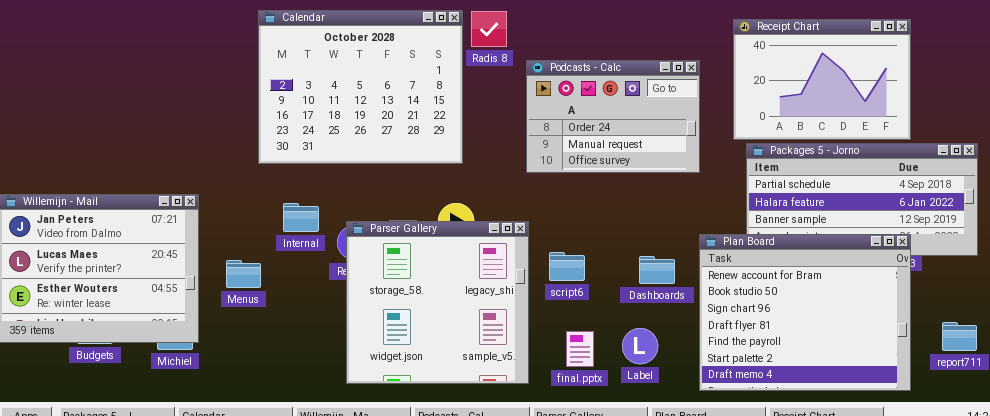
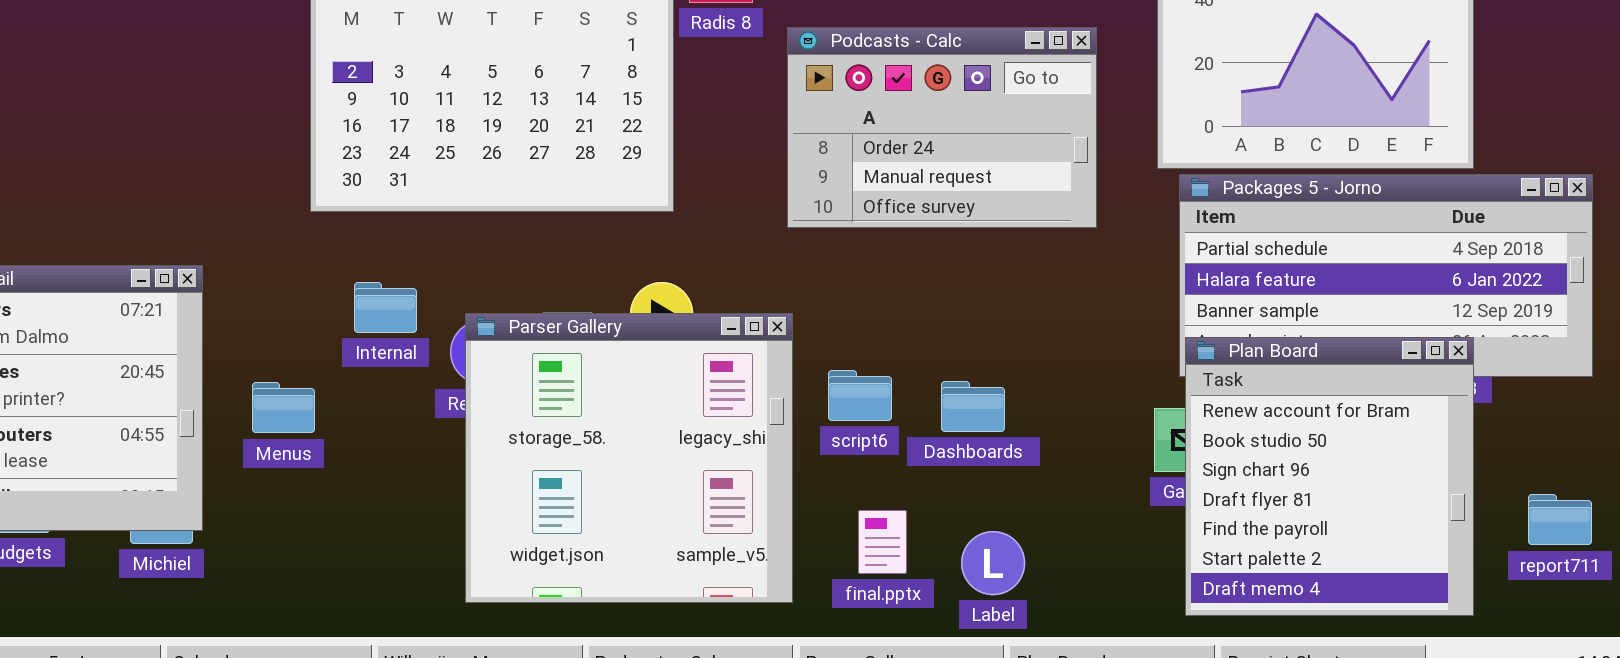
Plan Board: [699,234,911,391] -> [1185,337,1474,616], resized
Dashboards: [639,256,675,284] -> [941,381,1005,432], moved
Label: [622,328,658,364] -> [961,531,1025,595], moved

